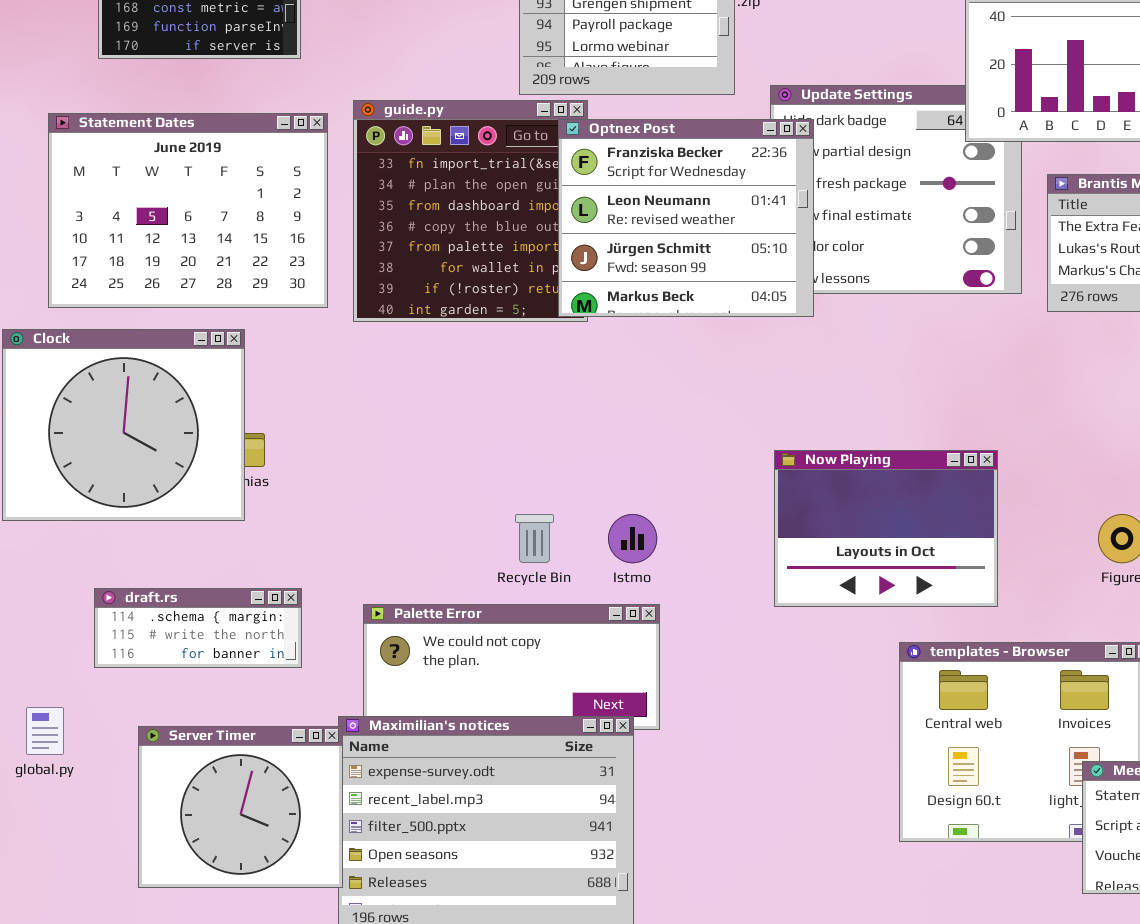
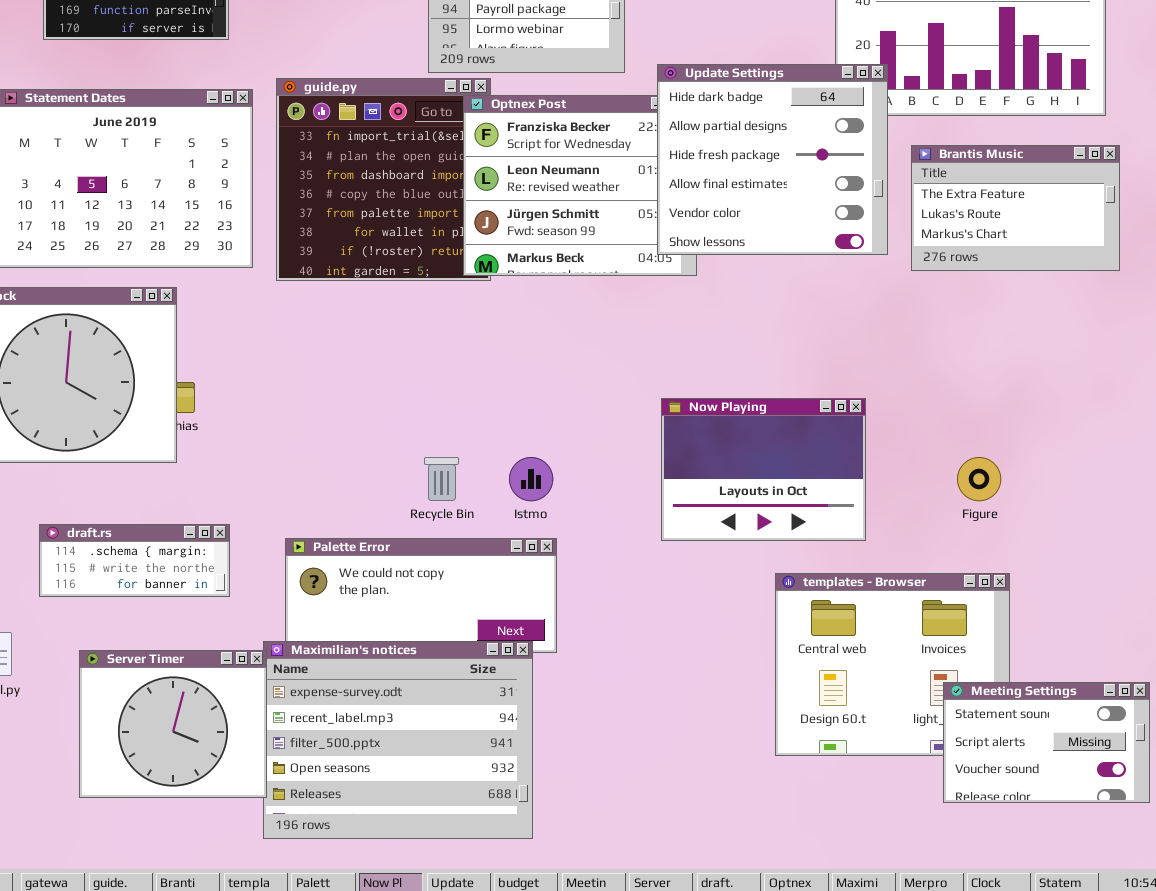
Update Settings: [770,85,1022,294] -> [657,64,888,255], raised

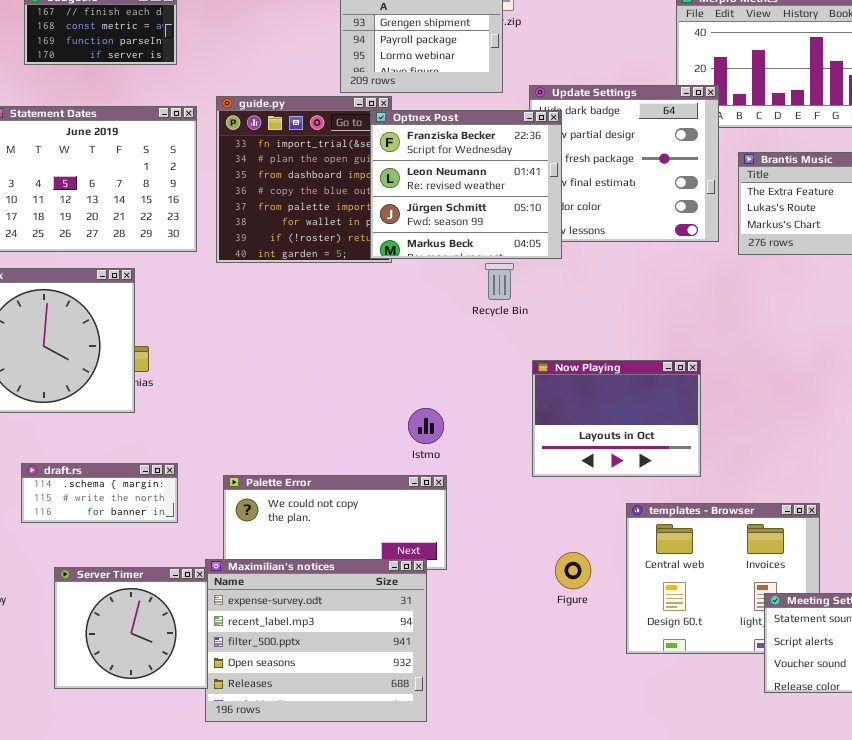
Optnex Post: [463,95,697,276] -> [370,110,562,259], raised
Recycle Bin: [424,457,459,501] -> [485,263,514,300], moved
Figure: [957,457,1001,501] -> [555,552,591,589], moved

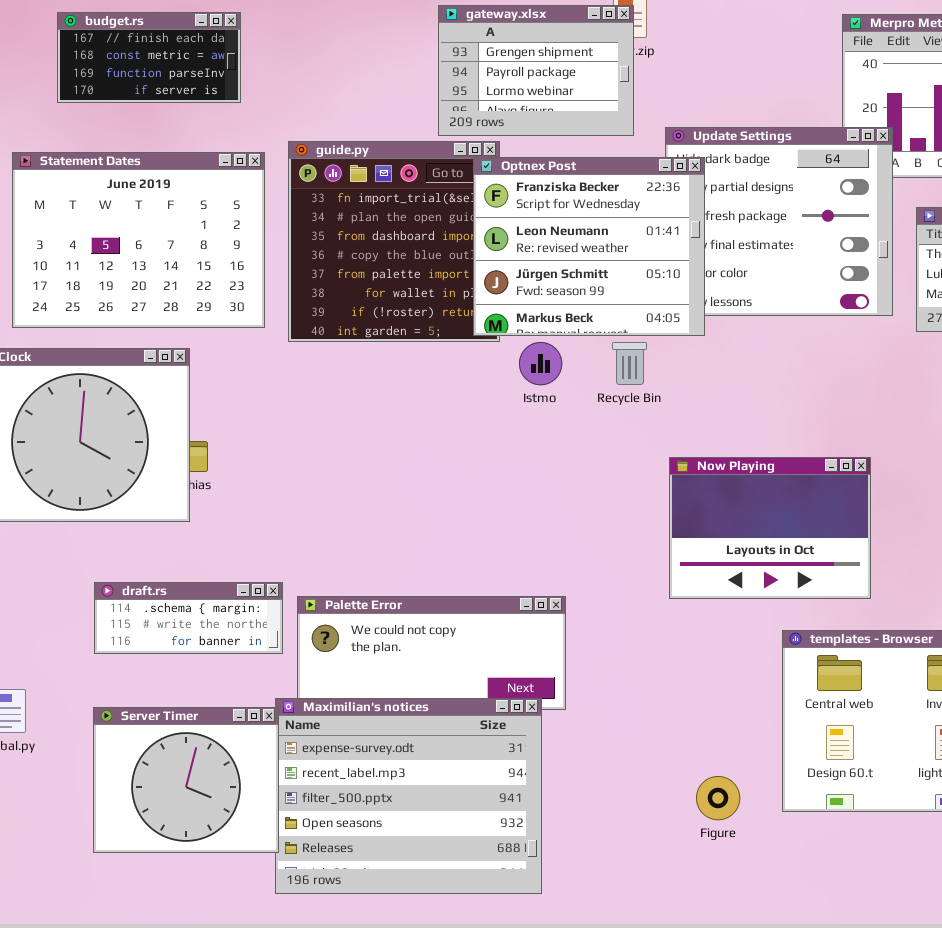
Istmo: [408,408,444,444] -> [519,342,562,385], moved
draft.rs: [21,463,178,523] -> [94,582,283,654], moved
Figure: [555,552,591,589] -> [696,776,740,820], moved

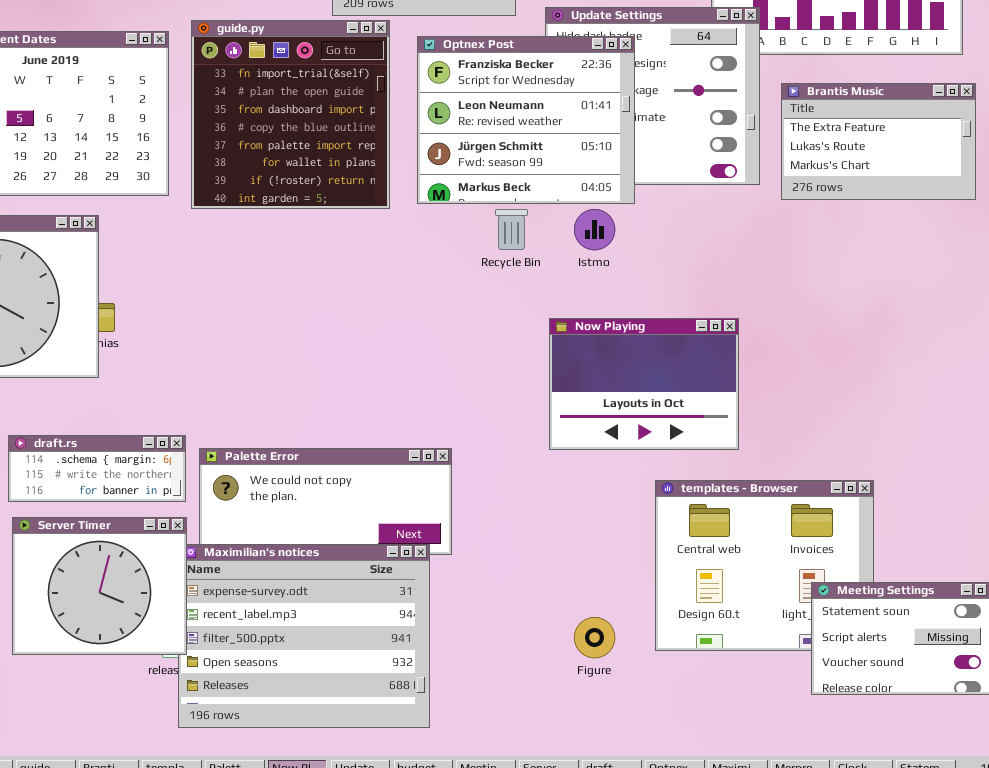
Optnex Post: [473,157,705,336] -> [417,36,635,204], moved
Istmo: [519,342,562,385] -> [574,209,615,250], moved
Server Timer: [93,707,279,853] -> [12,517,187,655], moved

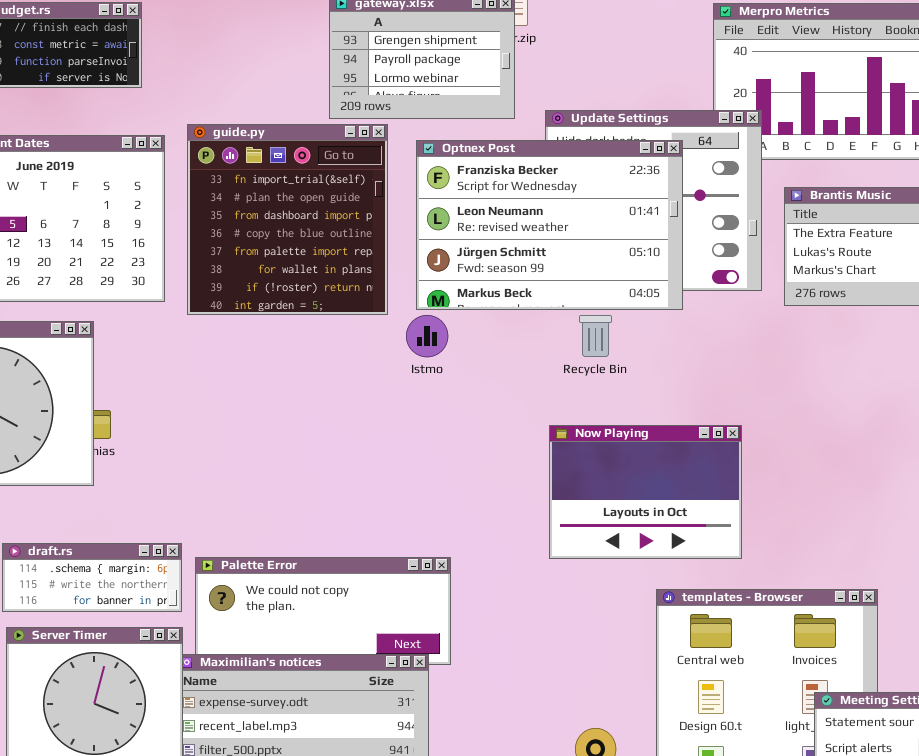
Optnex Post: [417,36,635,204] -> [416,140,683,310], resized
Recycle Bin: [495,209,528,250] -> [579,315,612,357], moved
Istmo: [574,209,615,250] -> [406,315,448,357], moved

